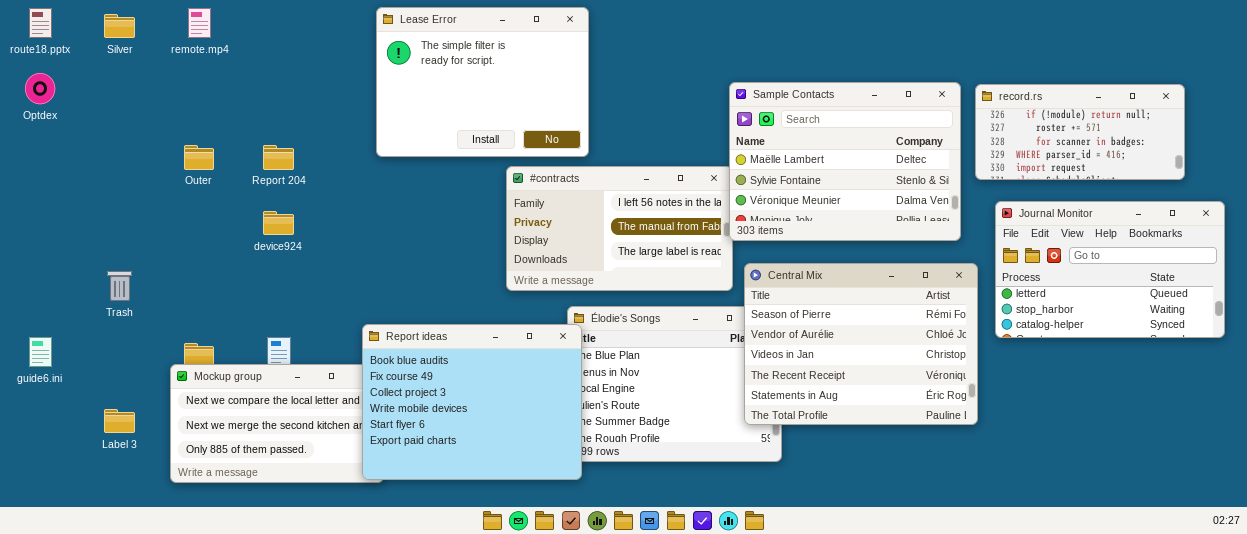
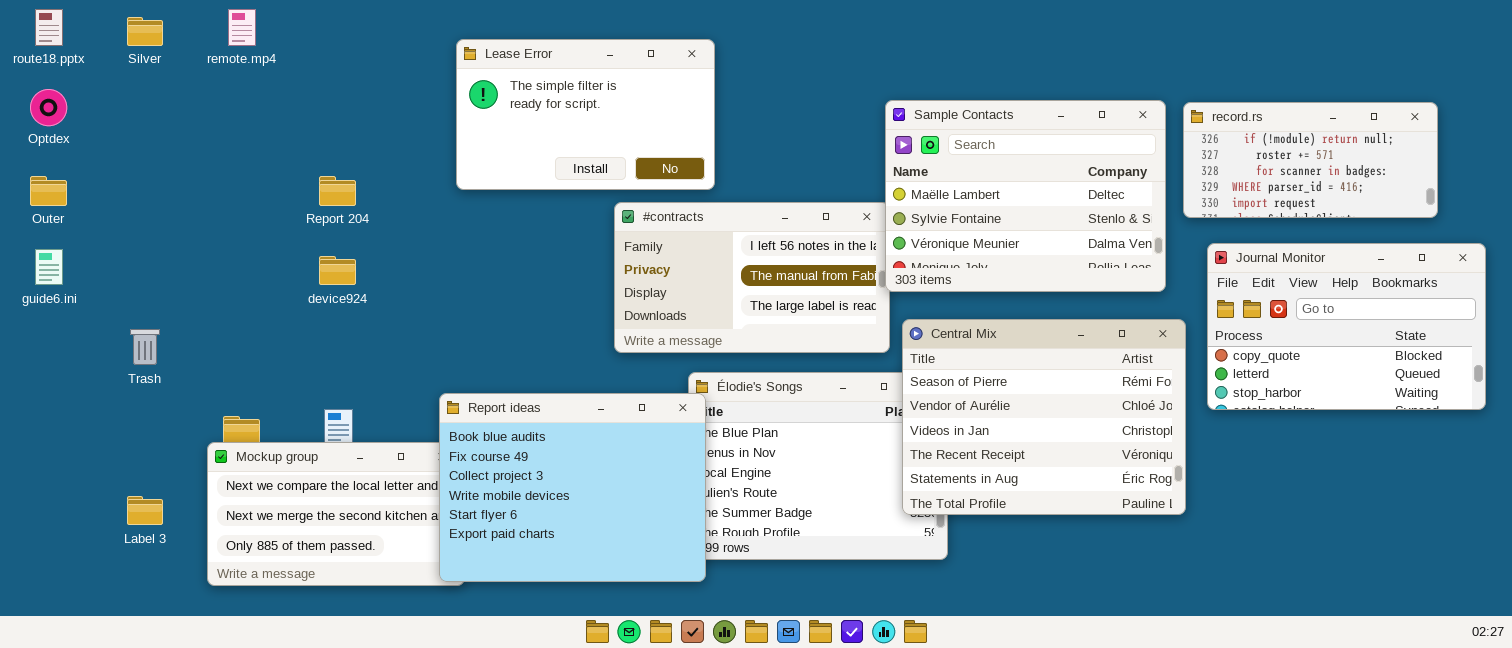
Lease Error: [376,7,589,157] -> [456,39,715,190], resized
Outer: [184,145,214,170] -> [30,176,67,206], moved
Journal Monitor: [995,201,1225,338] -> [1207,243,1486,410], scrolled up 1 row
guide6.ini: [29,337,52,367] -> [35,249,63,285], moved

